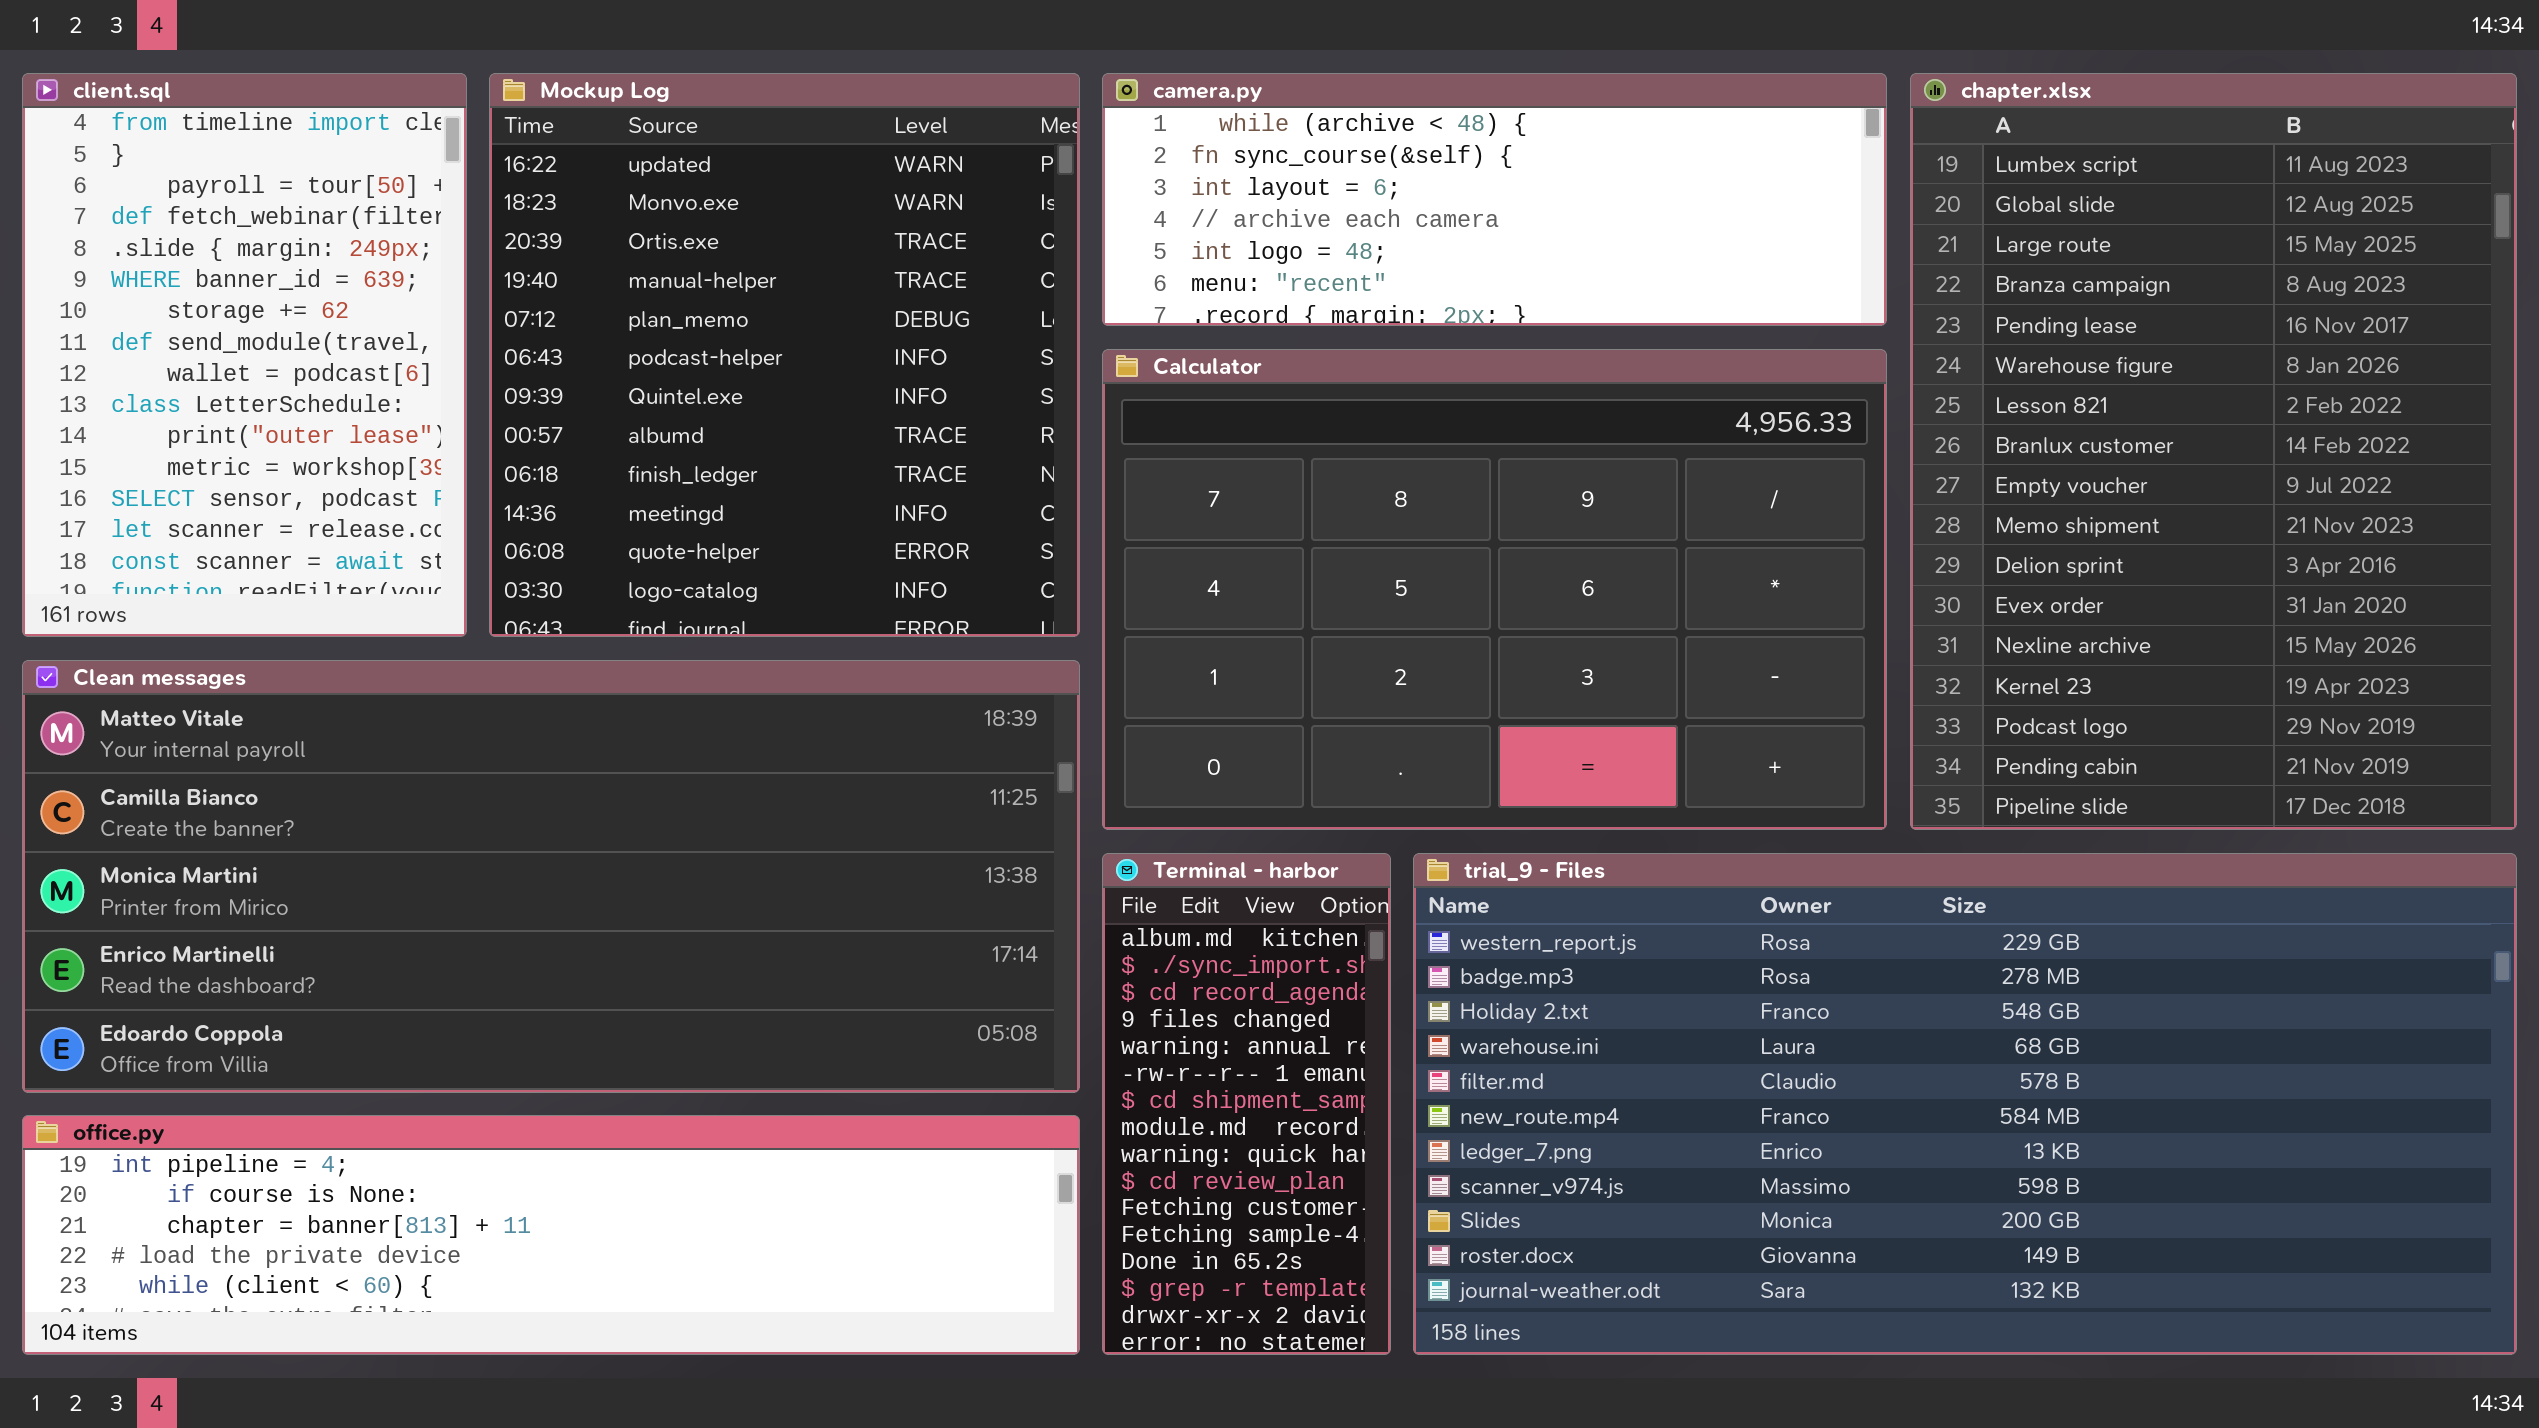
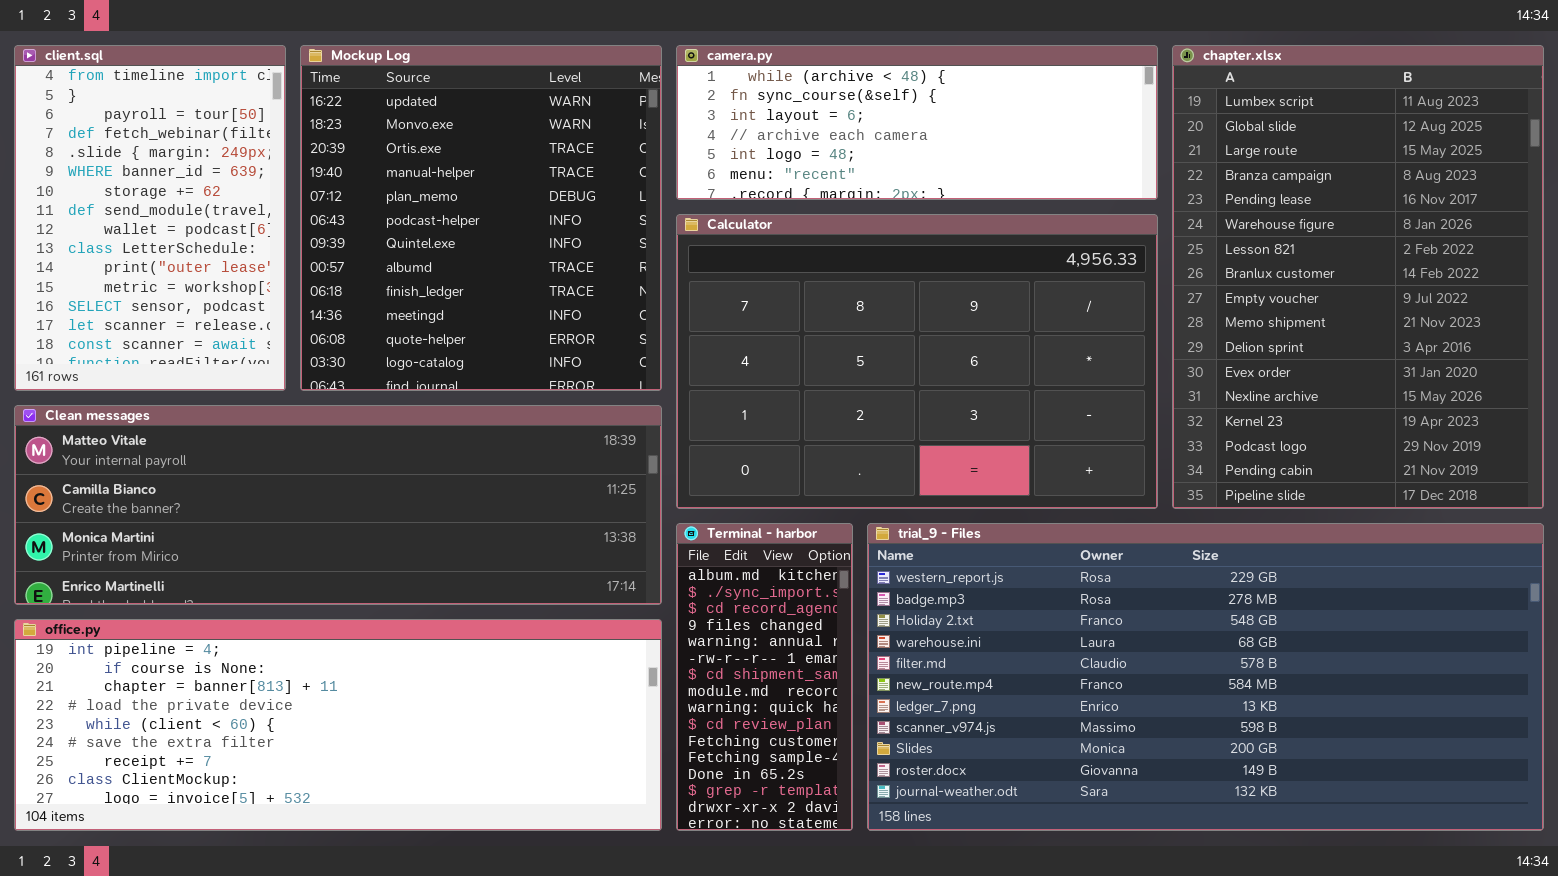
Clean messages: [22,660,1080,1093] -> [14,405,662,605], resized
office.py: [22,1115,1080,1355] -> [14,619,662,831], resized

